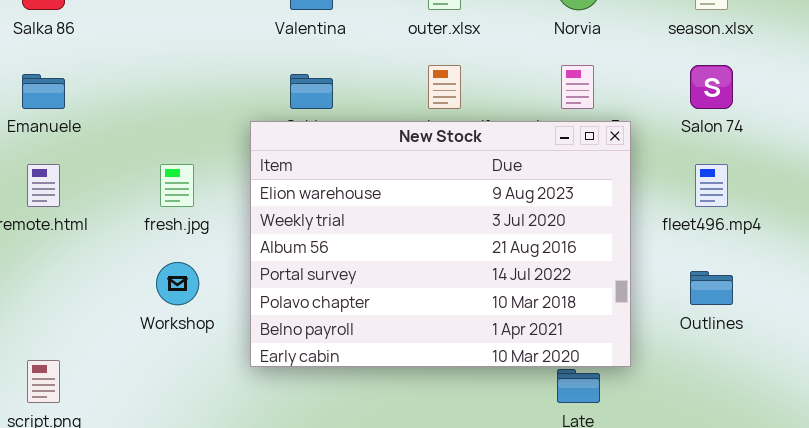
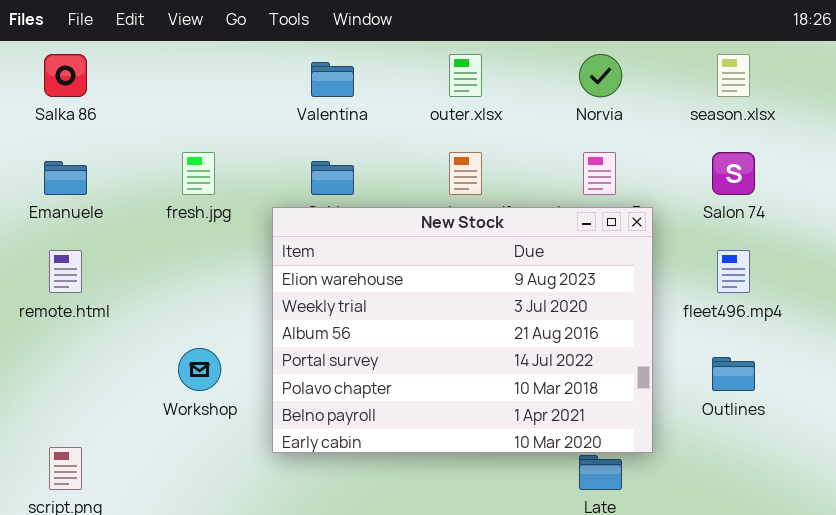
fresh.jpg: [160,164,194,207] -> [182,152,215,195], moved

